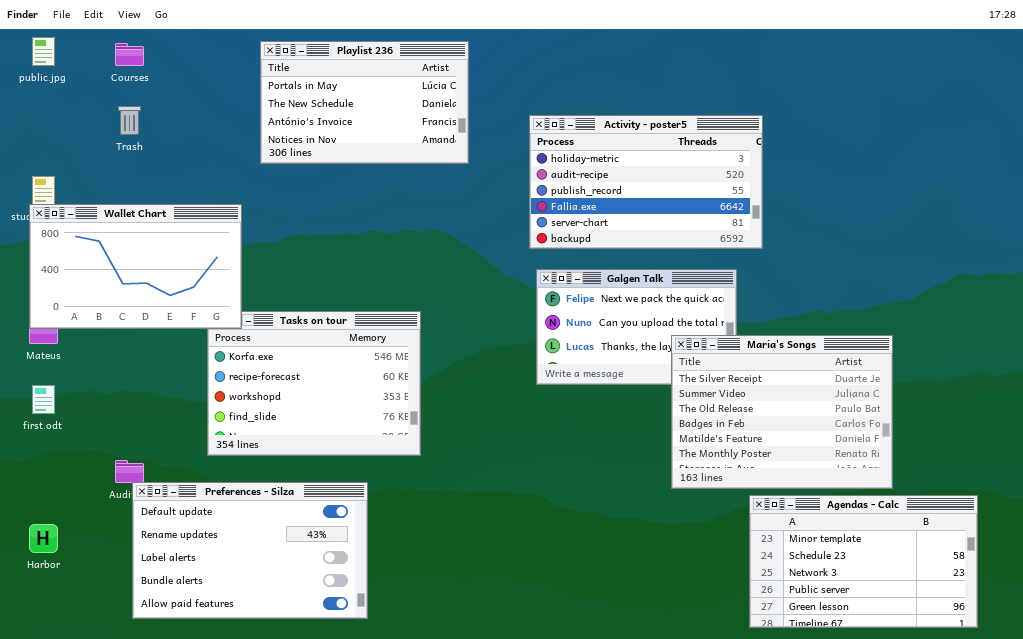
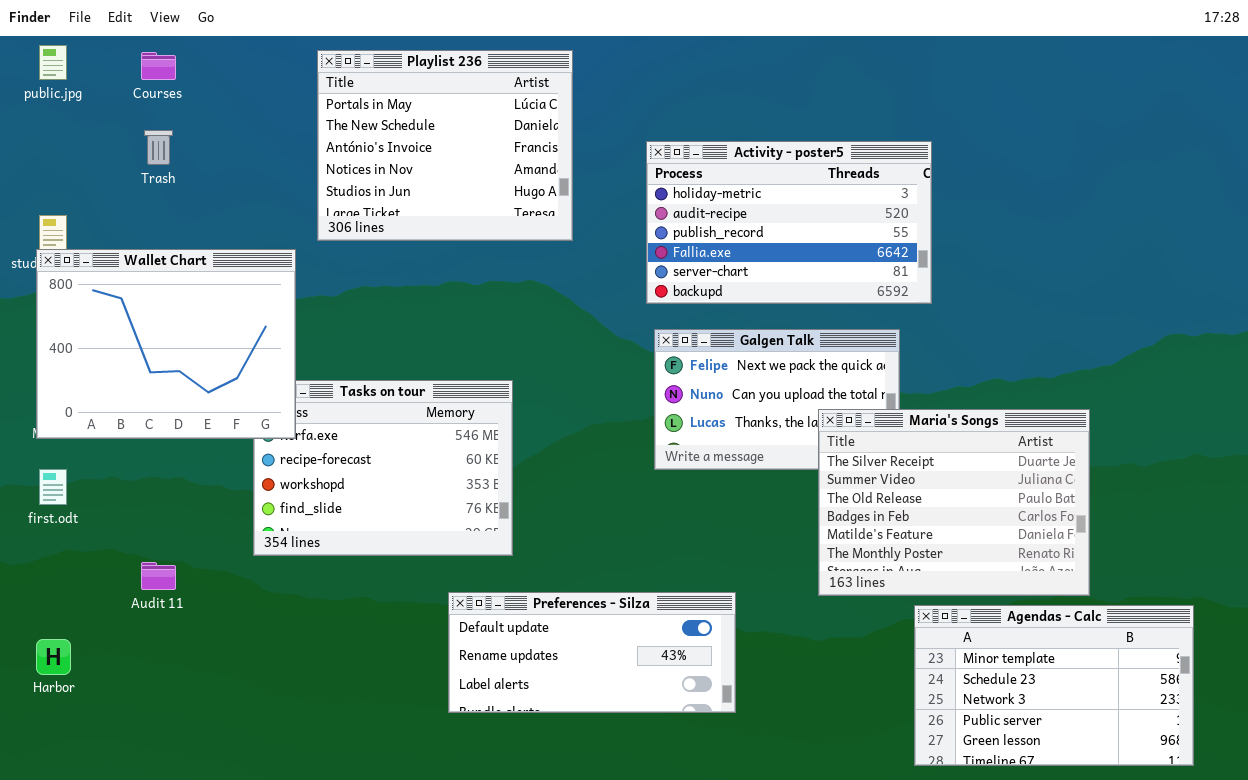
Playlist 236: [260,41,469,164] -> [317,50,573,241], resized
Wallet Chart: [29,204,242,329] -> [36,249,296,439], resized
Preferences - Silza: [132,482,368,619] -> [448,592,736,713], moved, resized

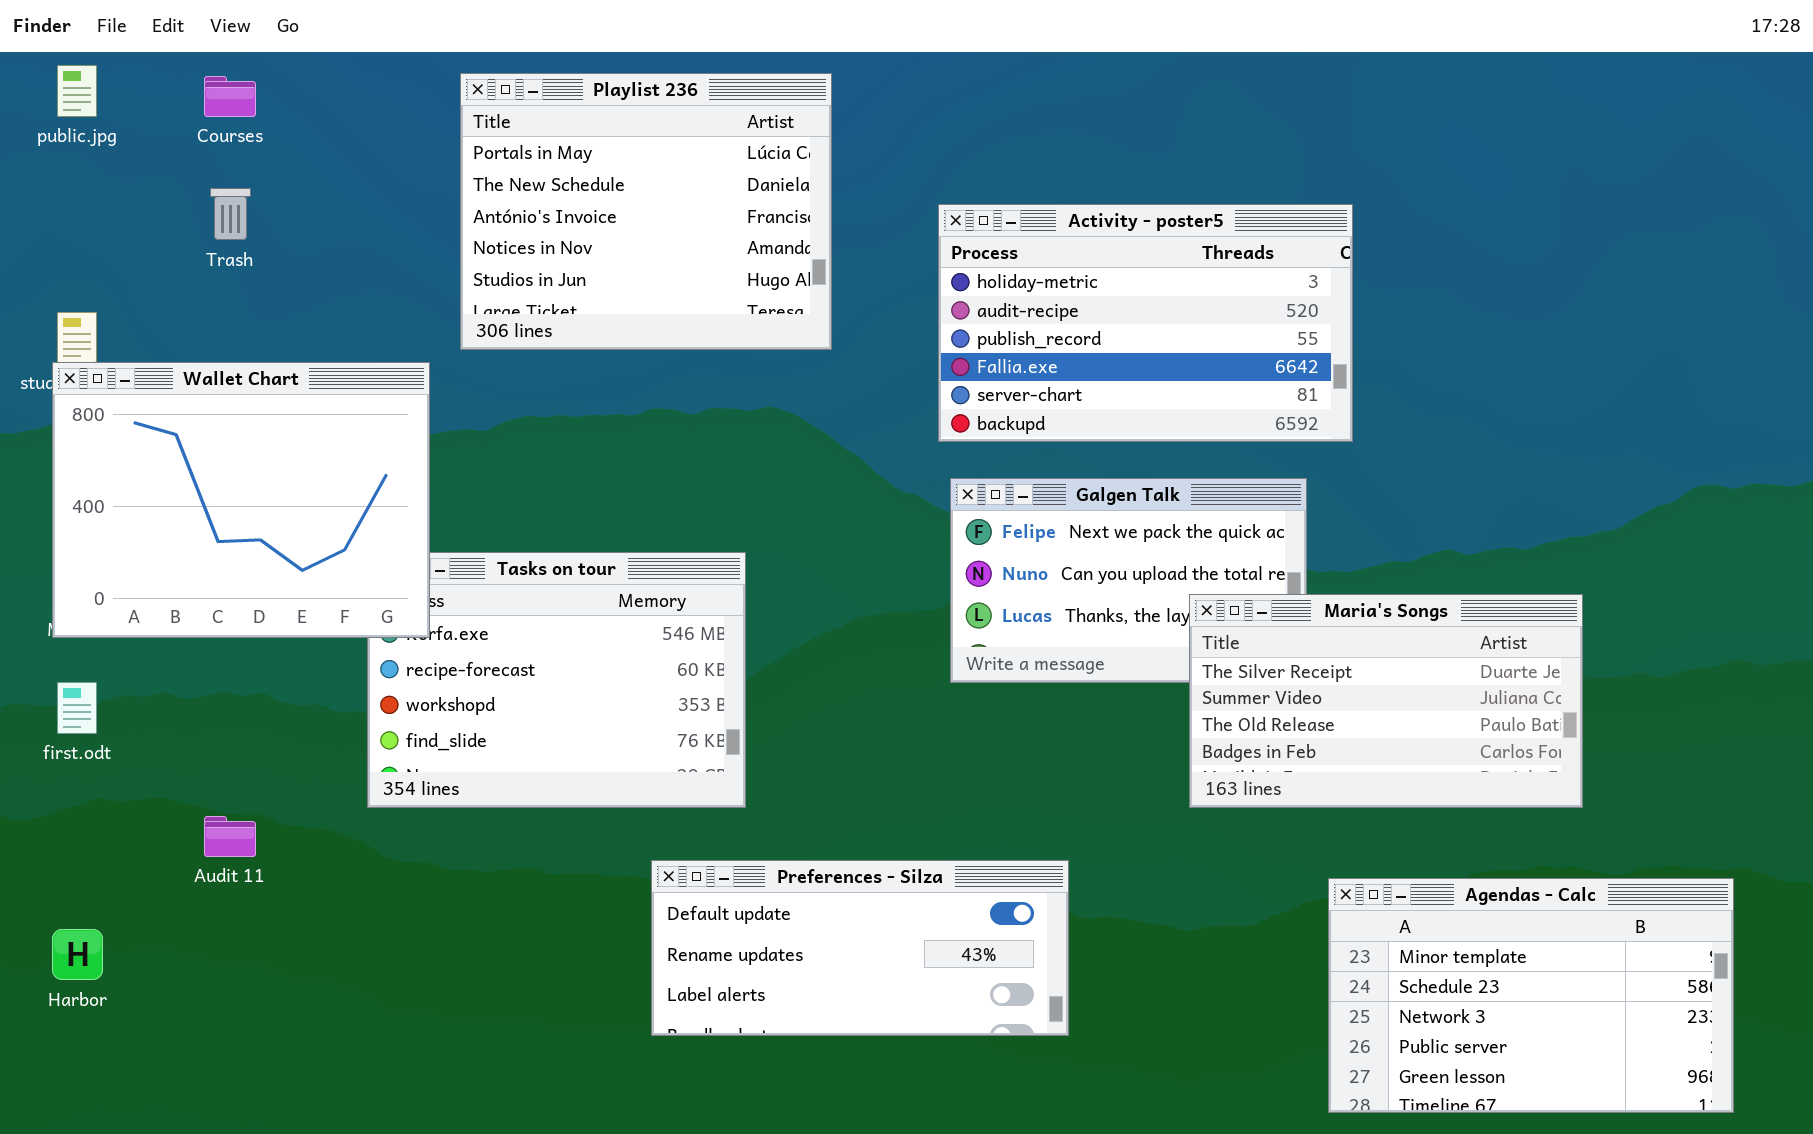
Maria's Songs: [818,409,1090,596] -> [1189,594,1583,808], resized

